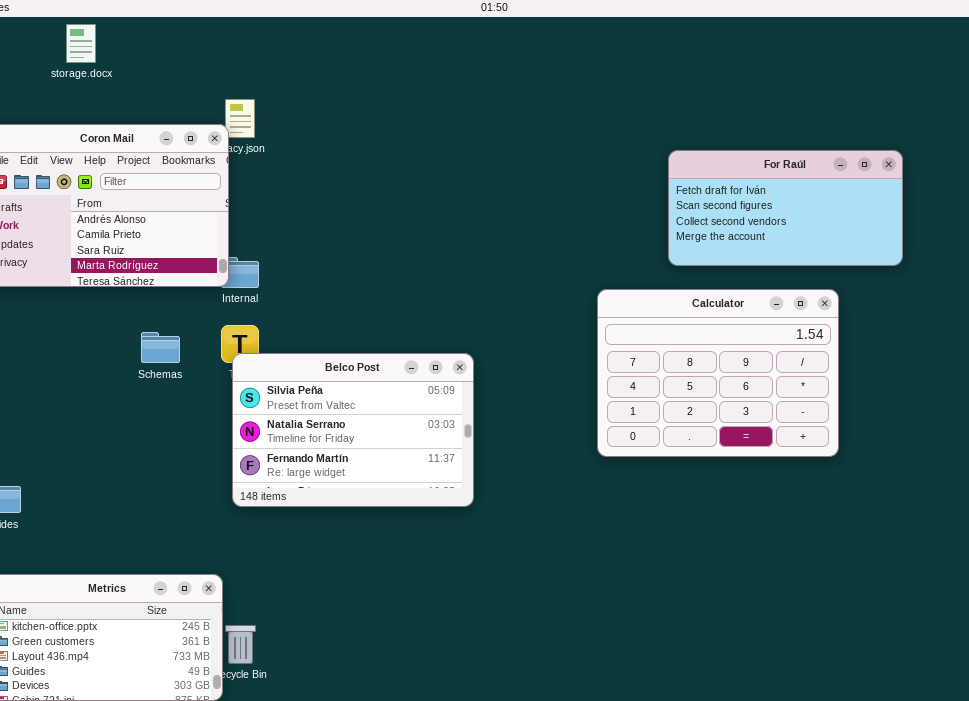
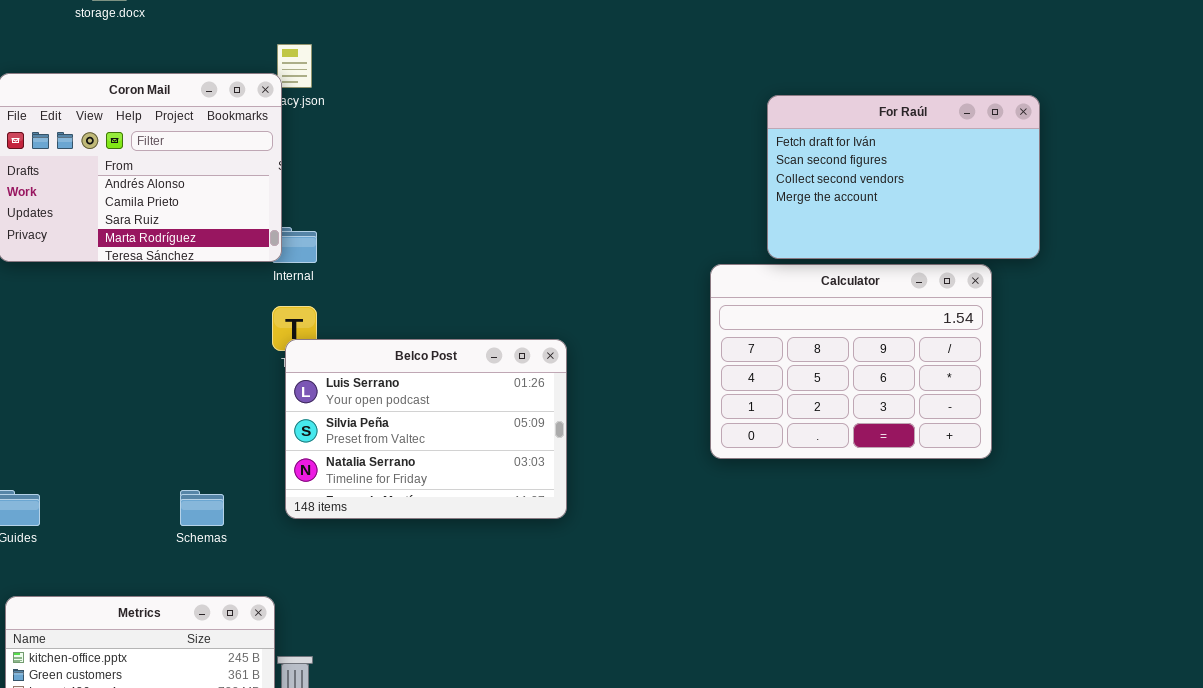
For Raúl: [668,150,903,266] -> [767,95,1040,259], moved, resized
Schemas: [141,332,180,363] -> [180,490,224,526], moved
Belco Post: [232,353,474,507] -> [285,339,567,519], scrolled up 1 row

